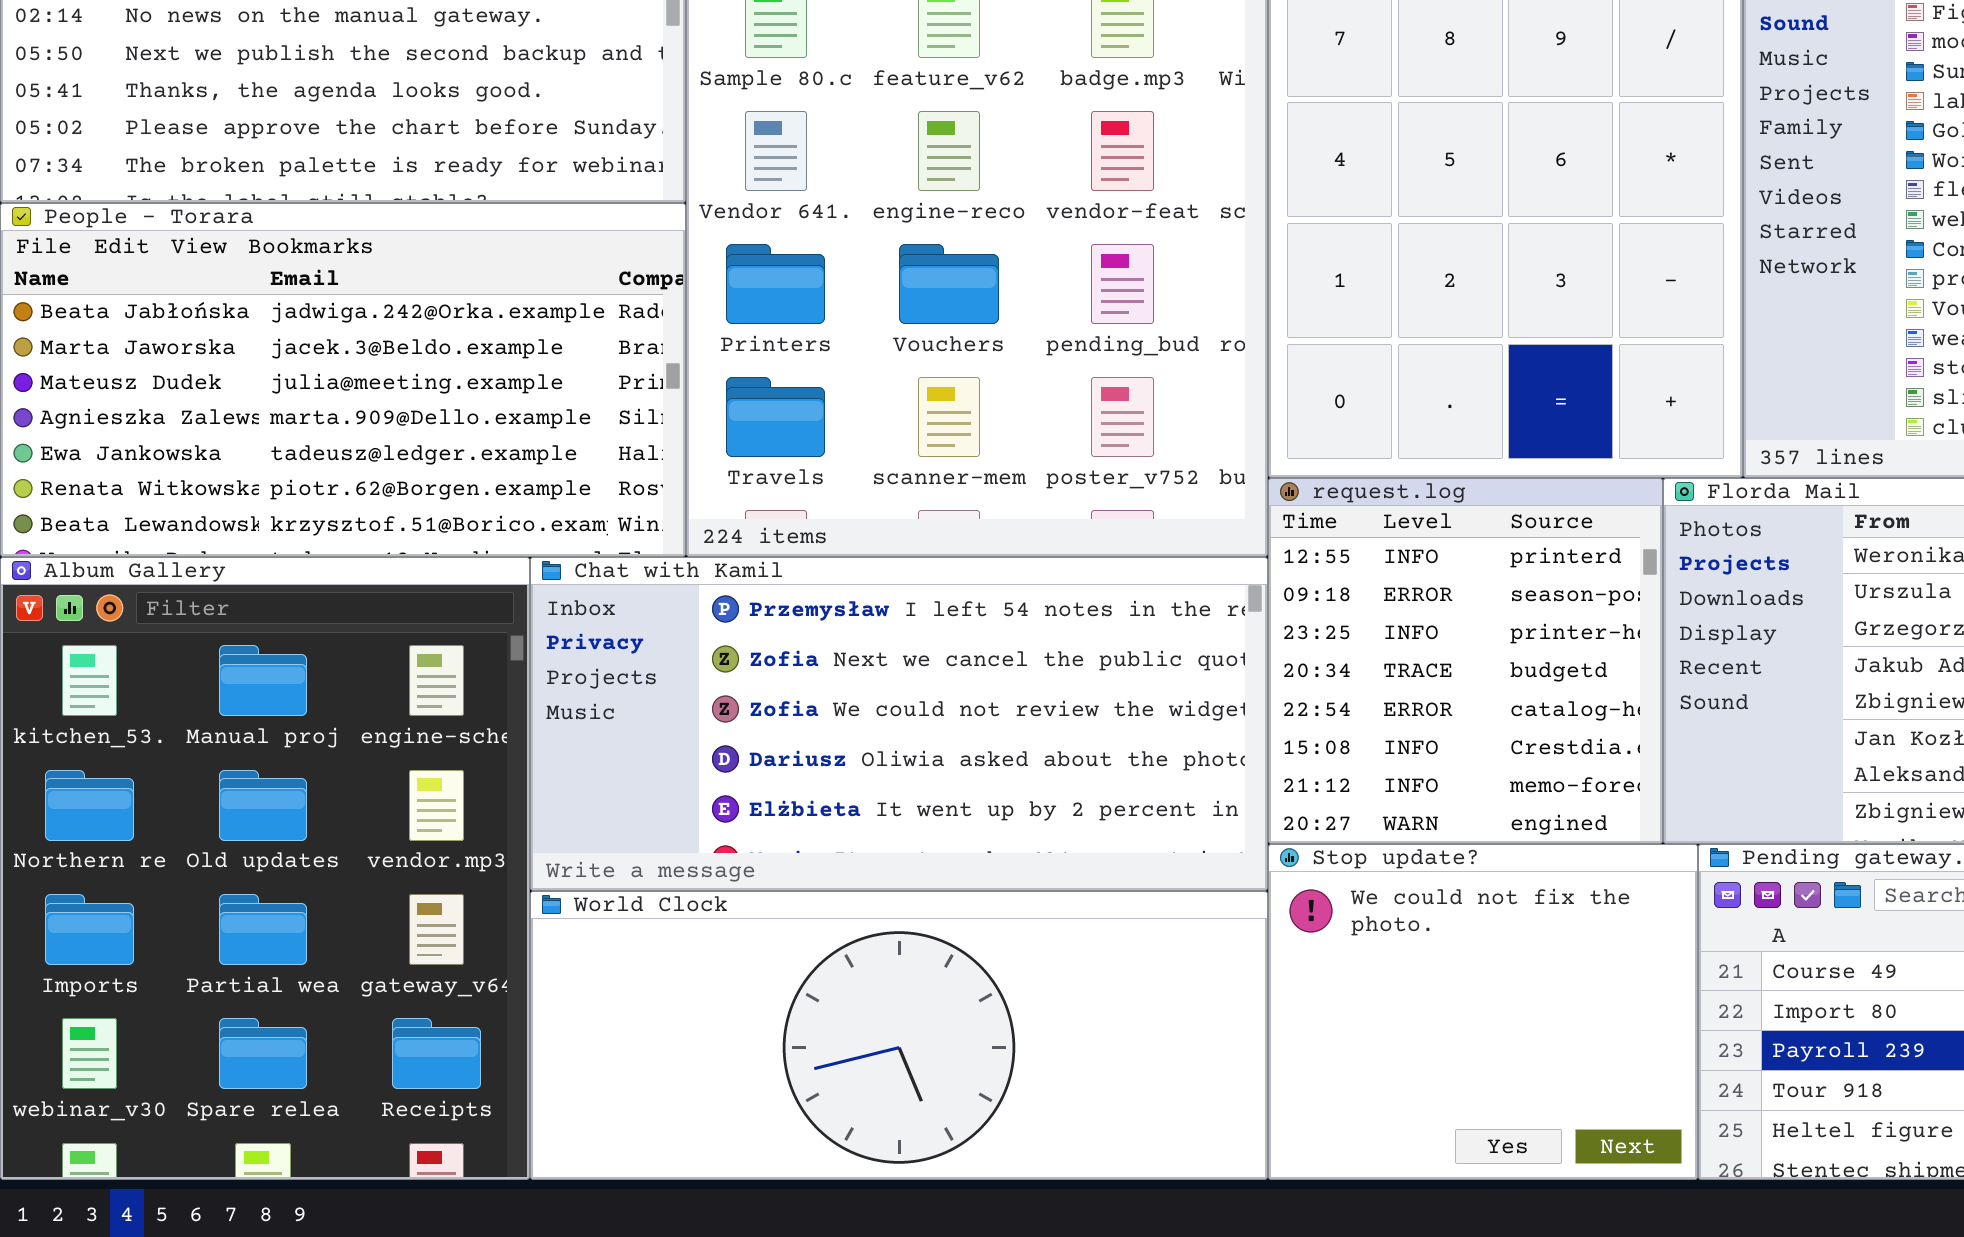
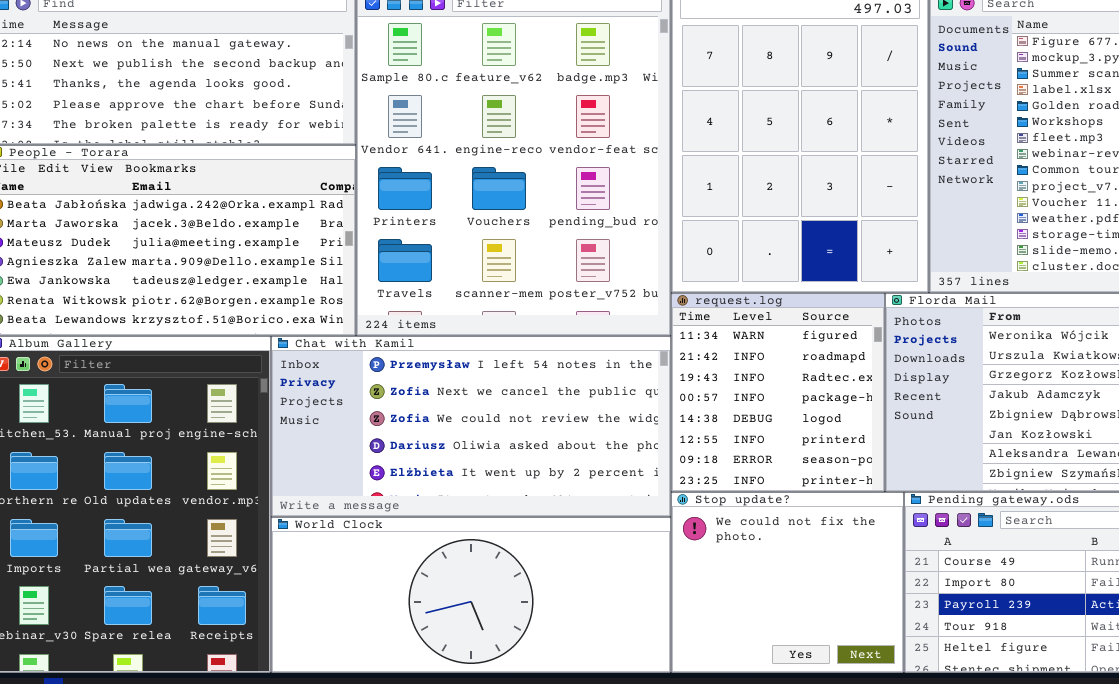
request.log: [1268,478,1663,844] -> [671,293,885,492], scrolled up 5 rows

